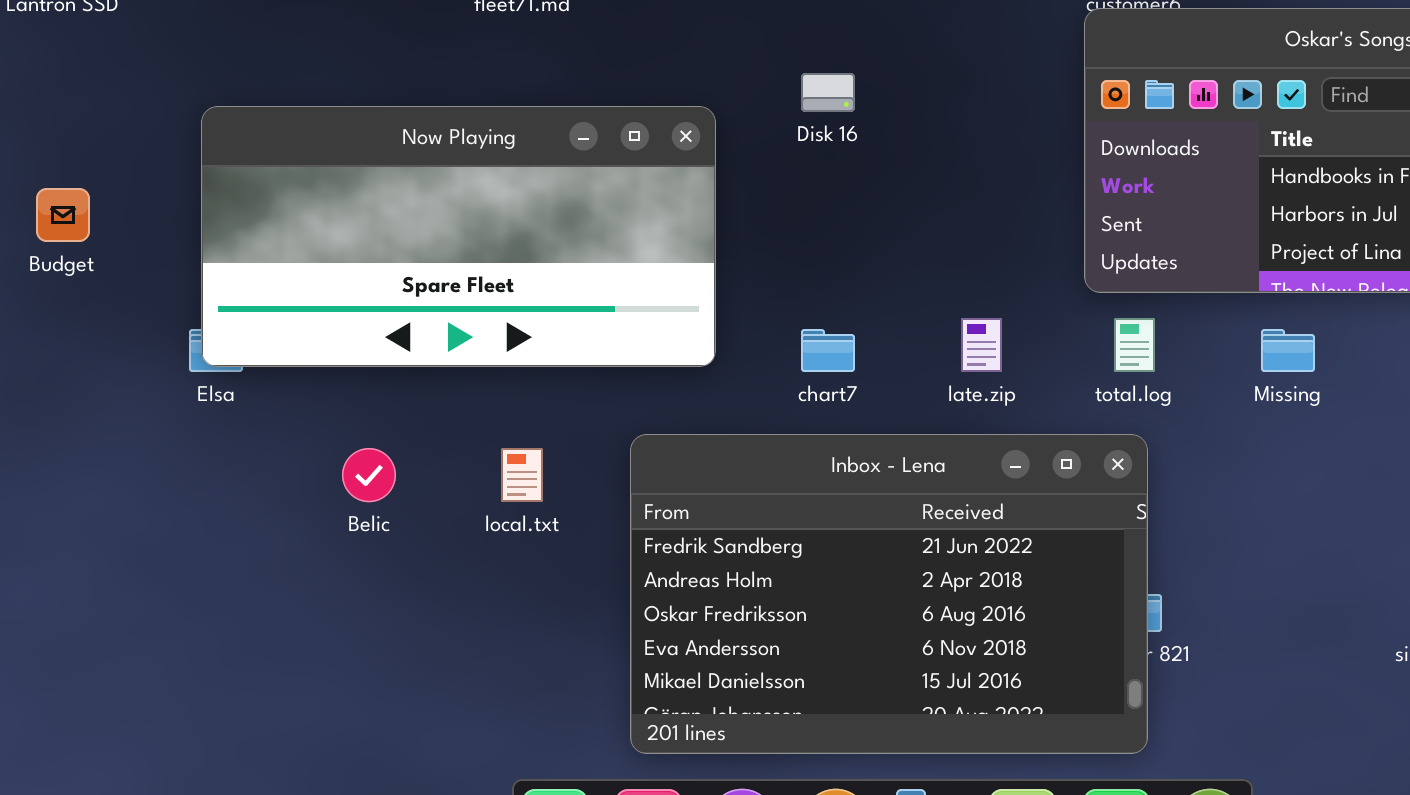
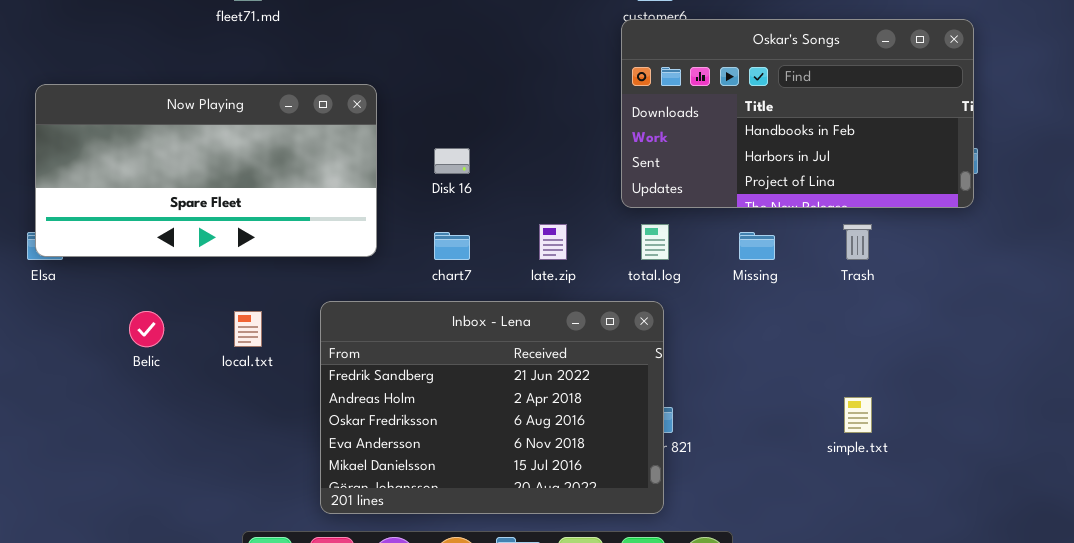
Disk 16: [801,73,855,112] -> [434,148,470,174], moved

